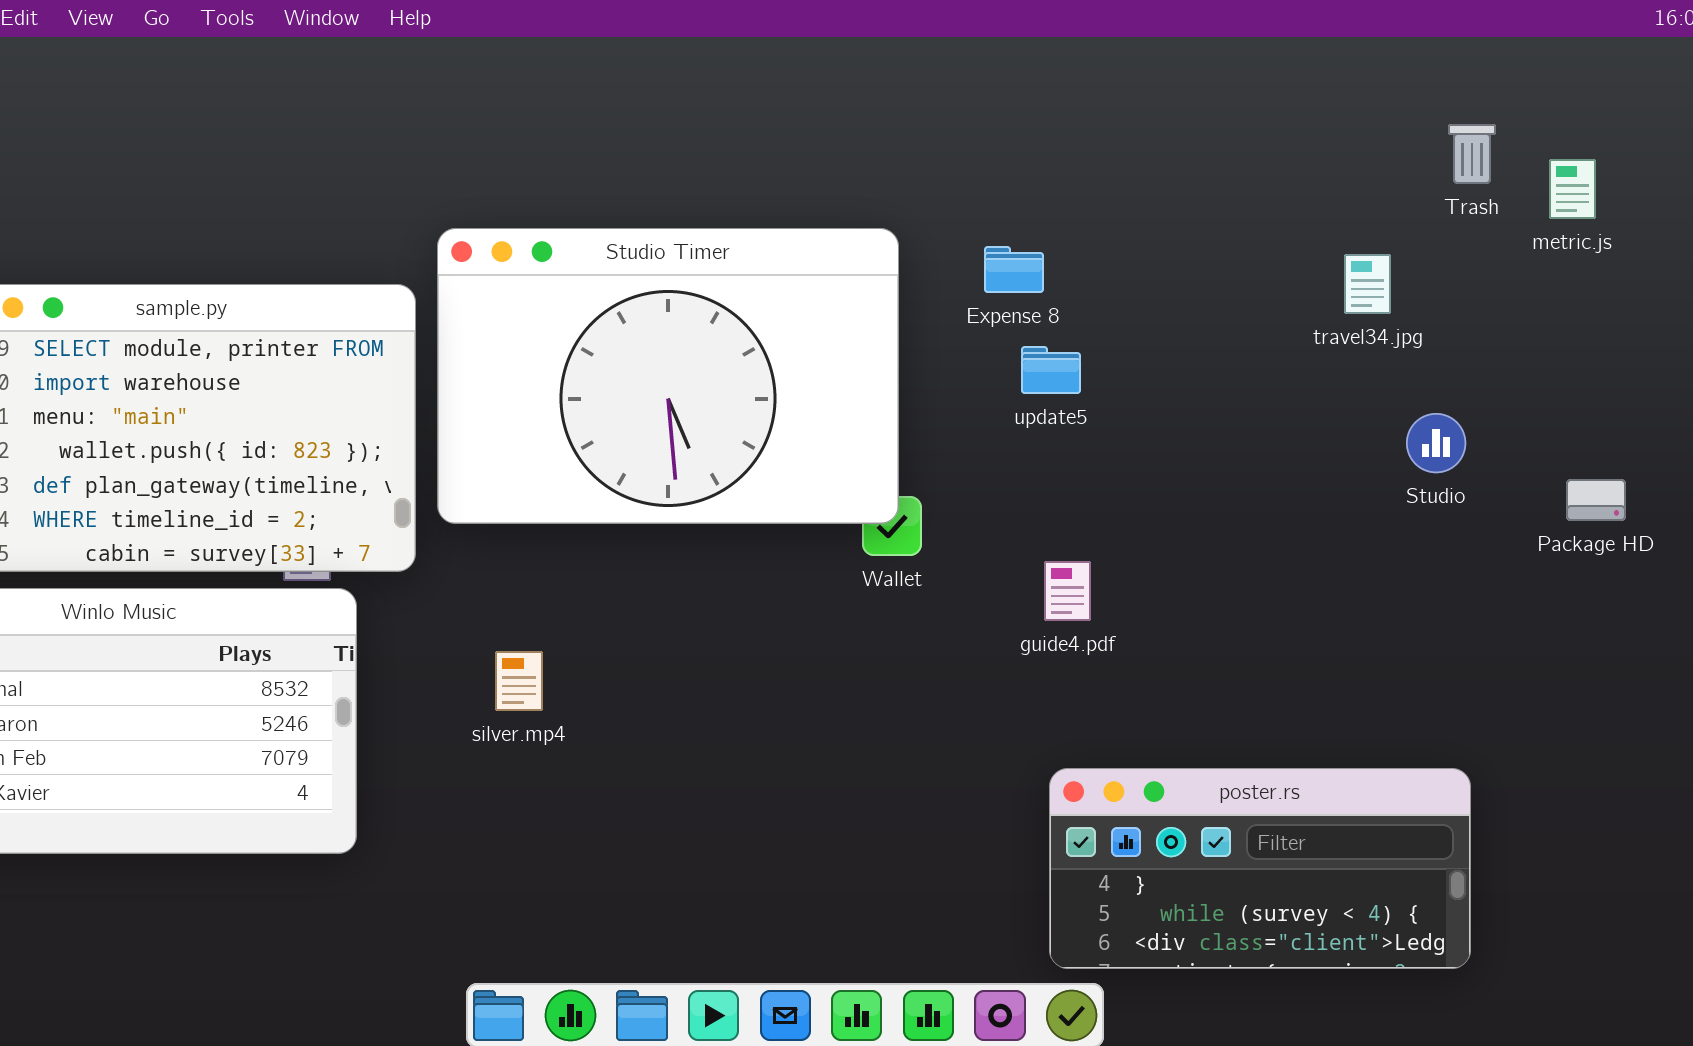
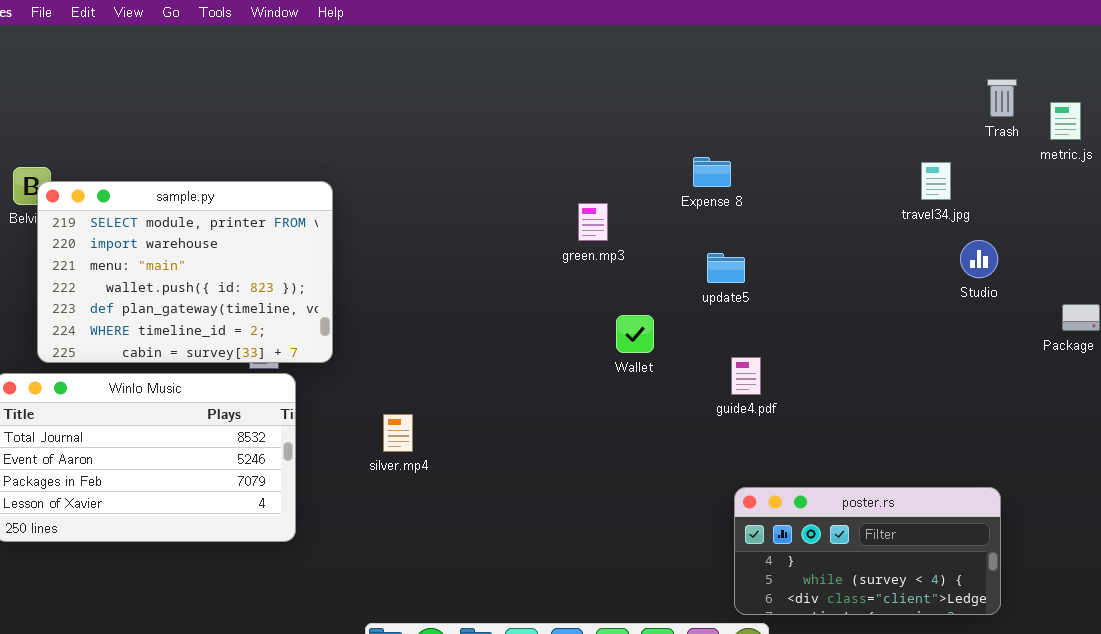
Studio Timer: [437,228,899,524] -> none, closed
update5: [1021,346,1081,394] -> [707,253,745,283], moved
Studio: [1406,413,1466,473] -> [960,240,998,278], moved

